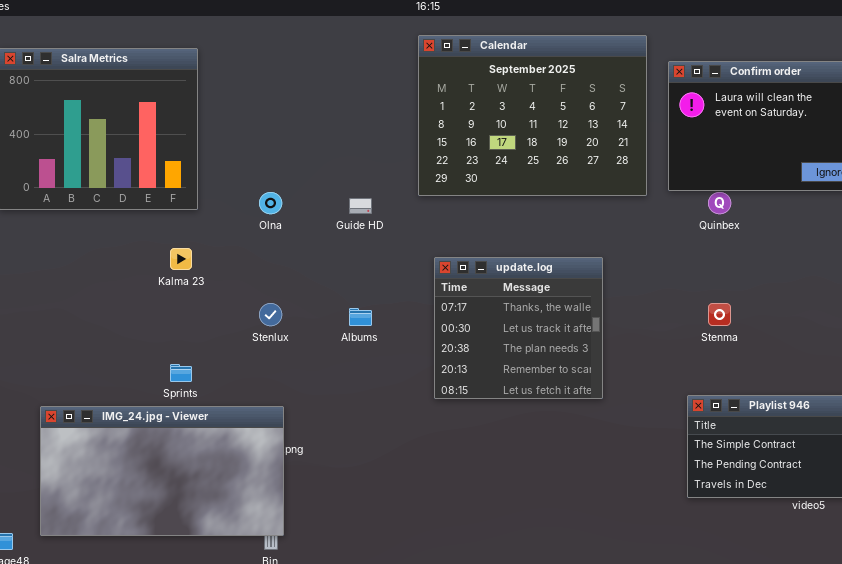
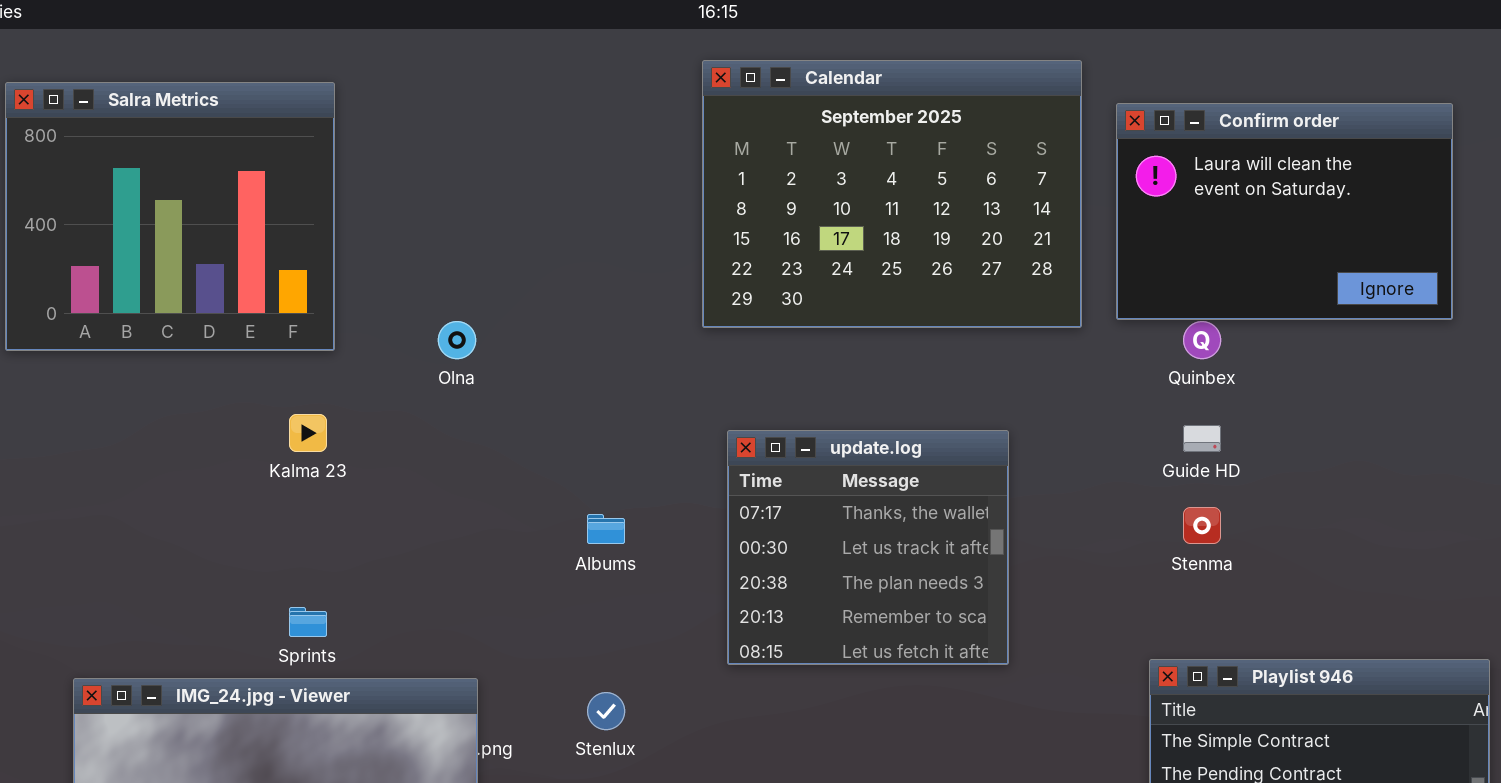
Guide HD: [349,198,372,214] -> [1183,425,1221,452], moved
Stenlux: [259,303,282,326] -> [587,692,625,730], moved

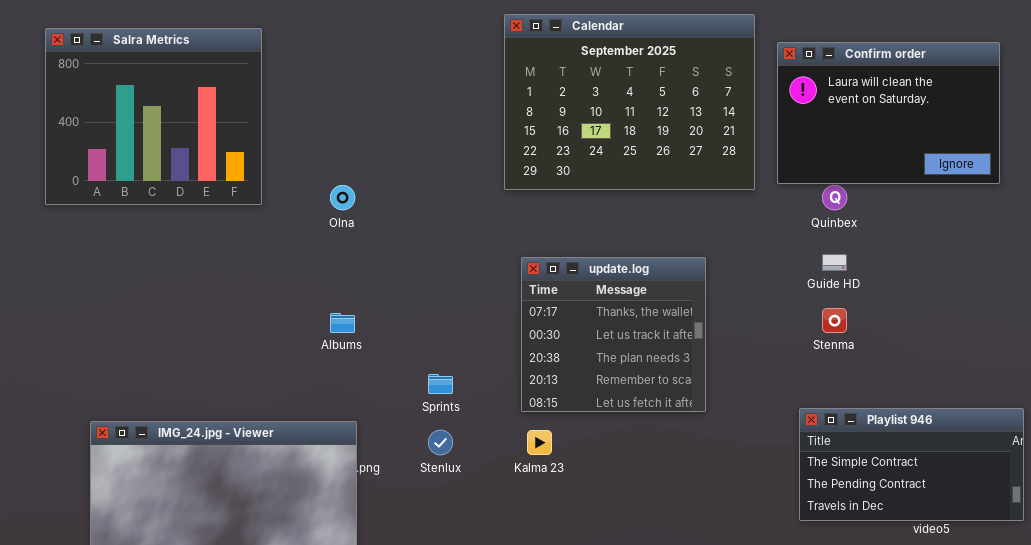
Kalma 23: [289,414,327,452] -> [527,430,552,455], moved
Albums: [587,514,625,544] -> [330,313,355,333], moved
Sprints: [289,607,327,637] -> [428,374,453,394], moved

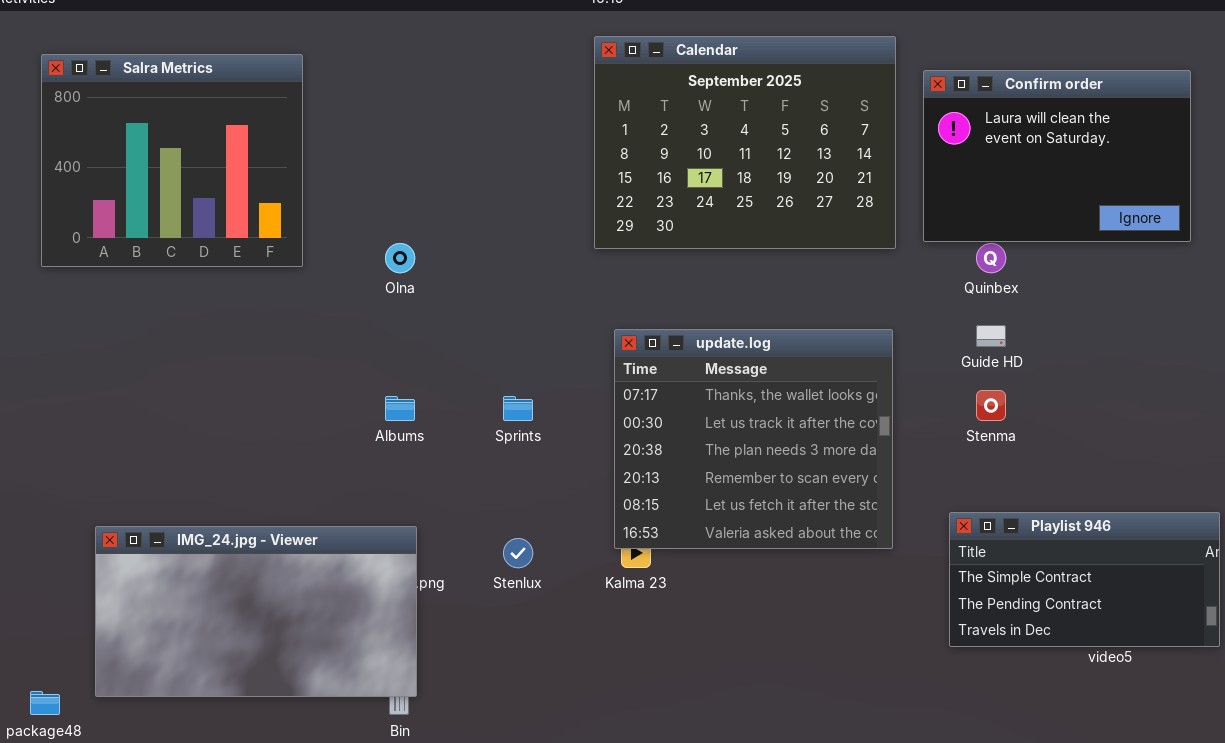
update.log: [521,257,706,412] -> [614,329,893,549], resized
Sprints: [428,374,453,394] -> [503,396,533,421], moved

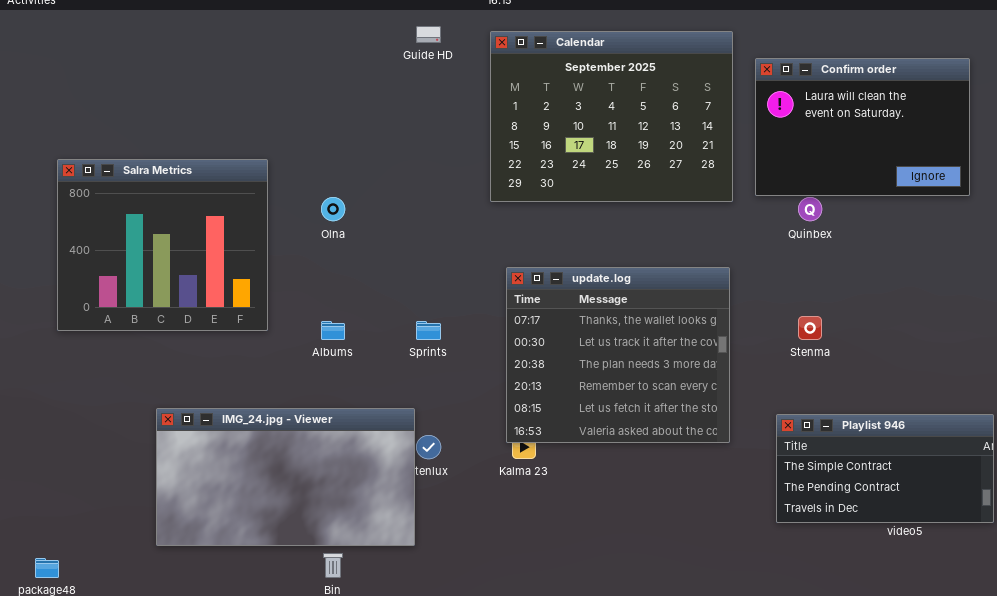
Salra Metrics: [41,54,303,267] -> [57,159,268,331], moved
Guide HD: [976,325,1006,347] -> [416,26,441,43], moved
IMG_24.jpg - Viewer: [95,526,417,697] -> [156,408,415,546], moved

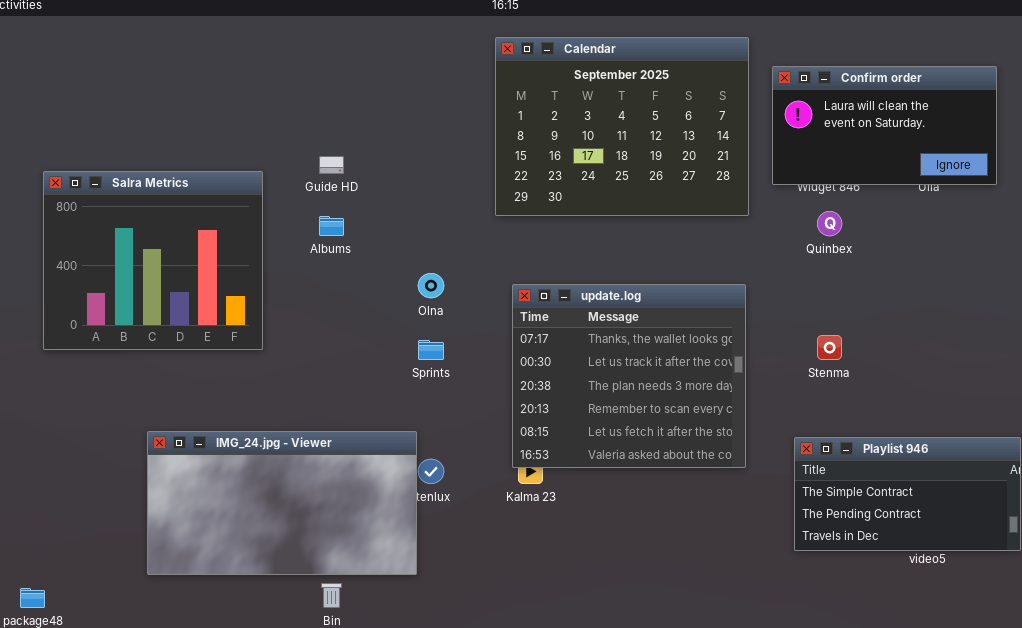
Guide HD: [416,26,441,43] -> [319,156,344,174], moved
Confirm order: [755,58,970,196] -> [772,66,997,185], resized
Olna: [321,197,345,221] -> [418,273,444,298], moved
Albums: [321,321,345,340] -> [319,216,344,236], moved

